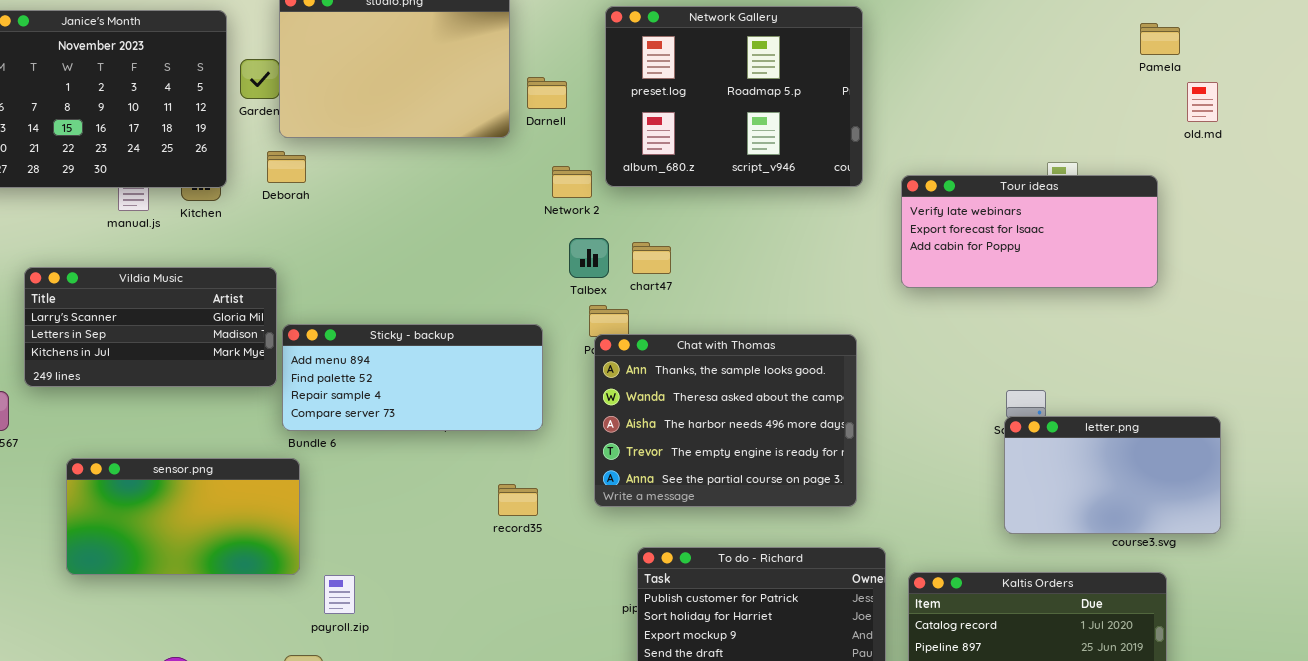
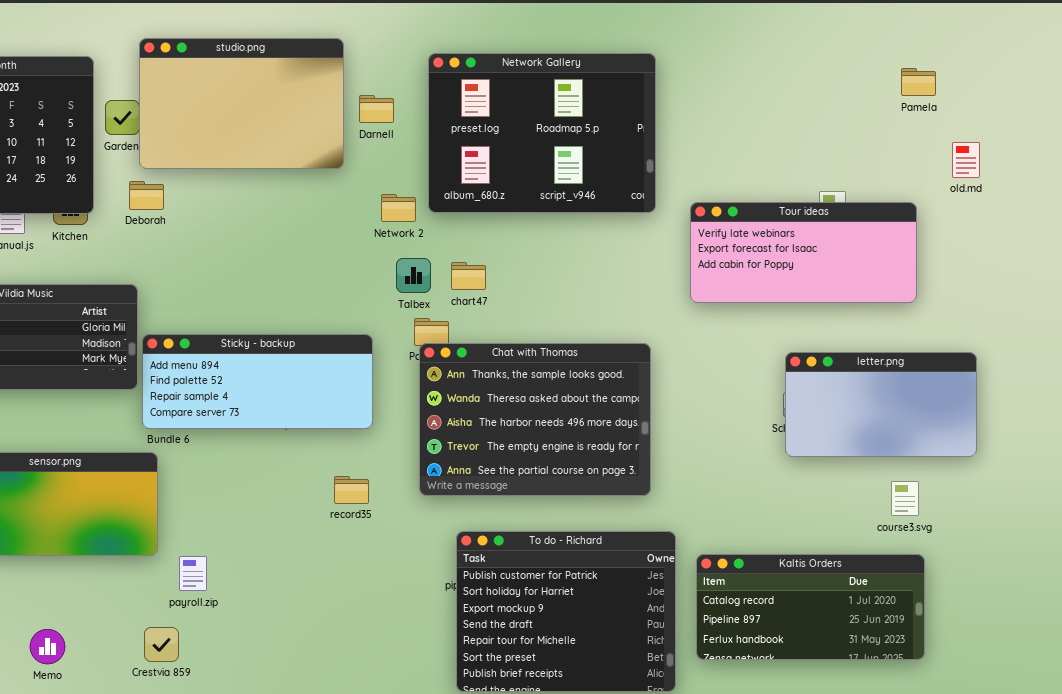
Darnell: [527,77,567,109] -> [359,95,394,123], moved
old.md: [1187,82,1218,122] -> [952,142,980,178], moved
letter.png: [1004,416,1221,534] -> [785,352,977,457], moved

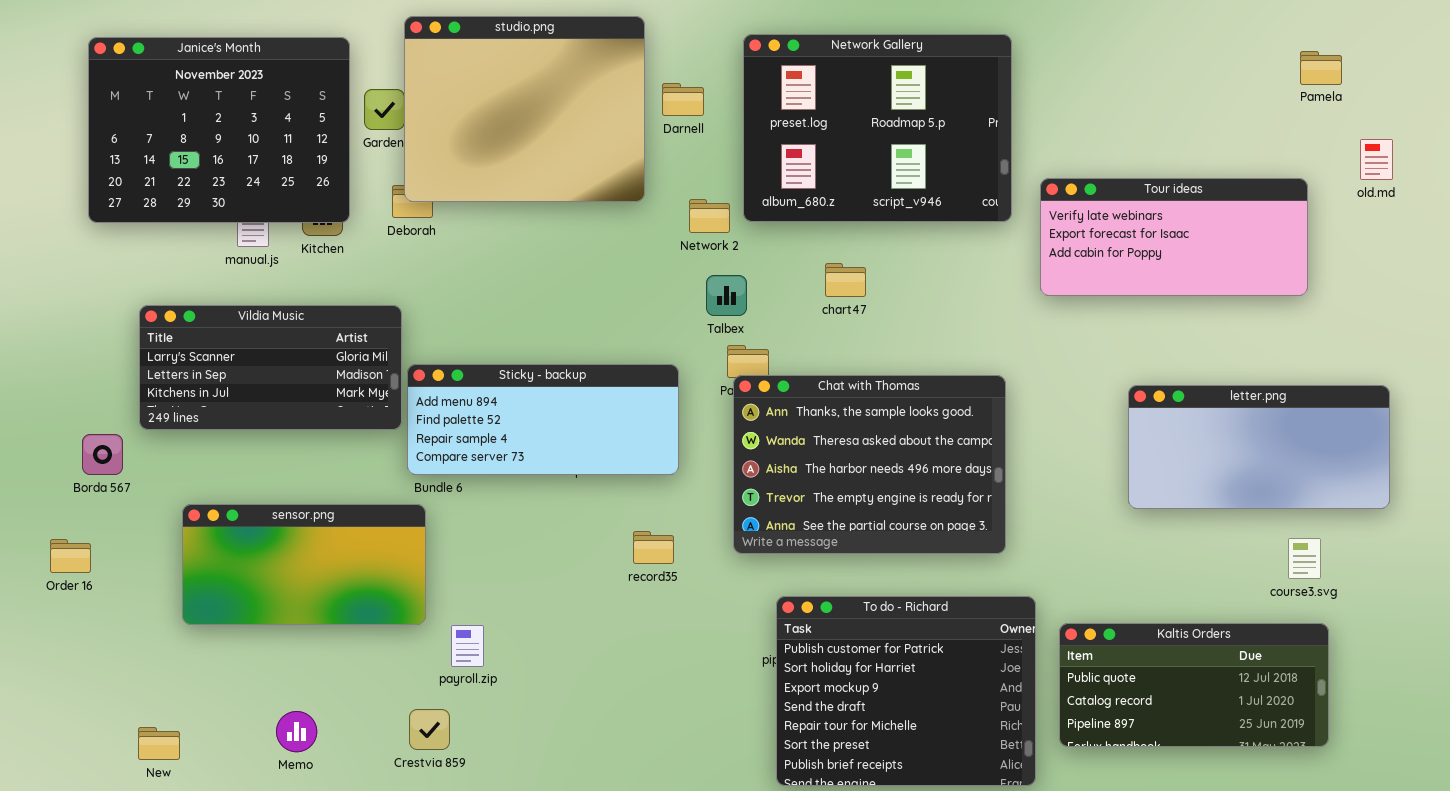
studio.png: [139,38,344,169] -> [404,16,645,202], resized
Tour ideas: [690,202,917,303] -> [1040,178,1308,296], moved
chart47: [451,262,486,290] -> [825,263,866,297], moved
letter.png: [785,352,977,457] -> [1128,385,1390,509], resized
Kaltis Orders: [696,554,925,660] -> [1059,623,1329,747], scrolled up 1 row

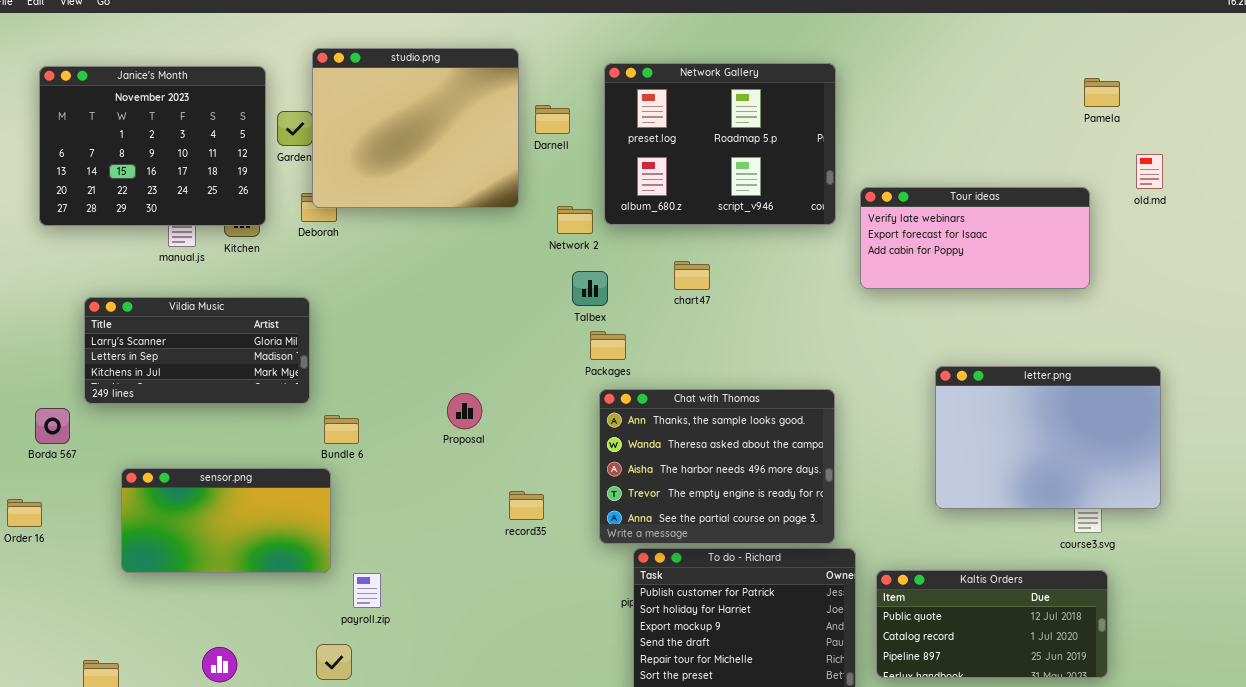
Sticky - backup: [407,364,679,475] -> none, closed
Chat with Thomas: [733,375,1006,554] -> [599,389,835,544], moved
letter.png: [1128,385,1390,509] -> [935,366,1161,509], resized

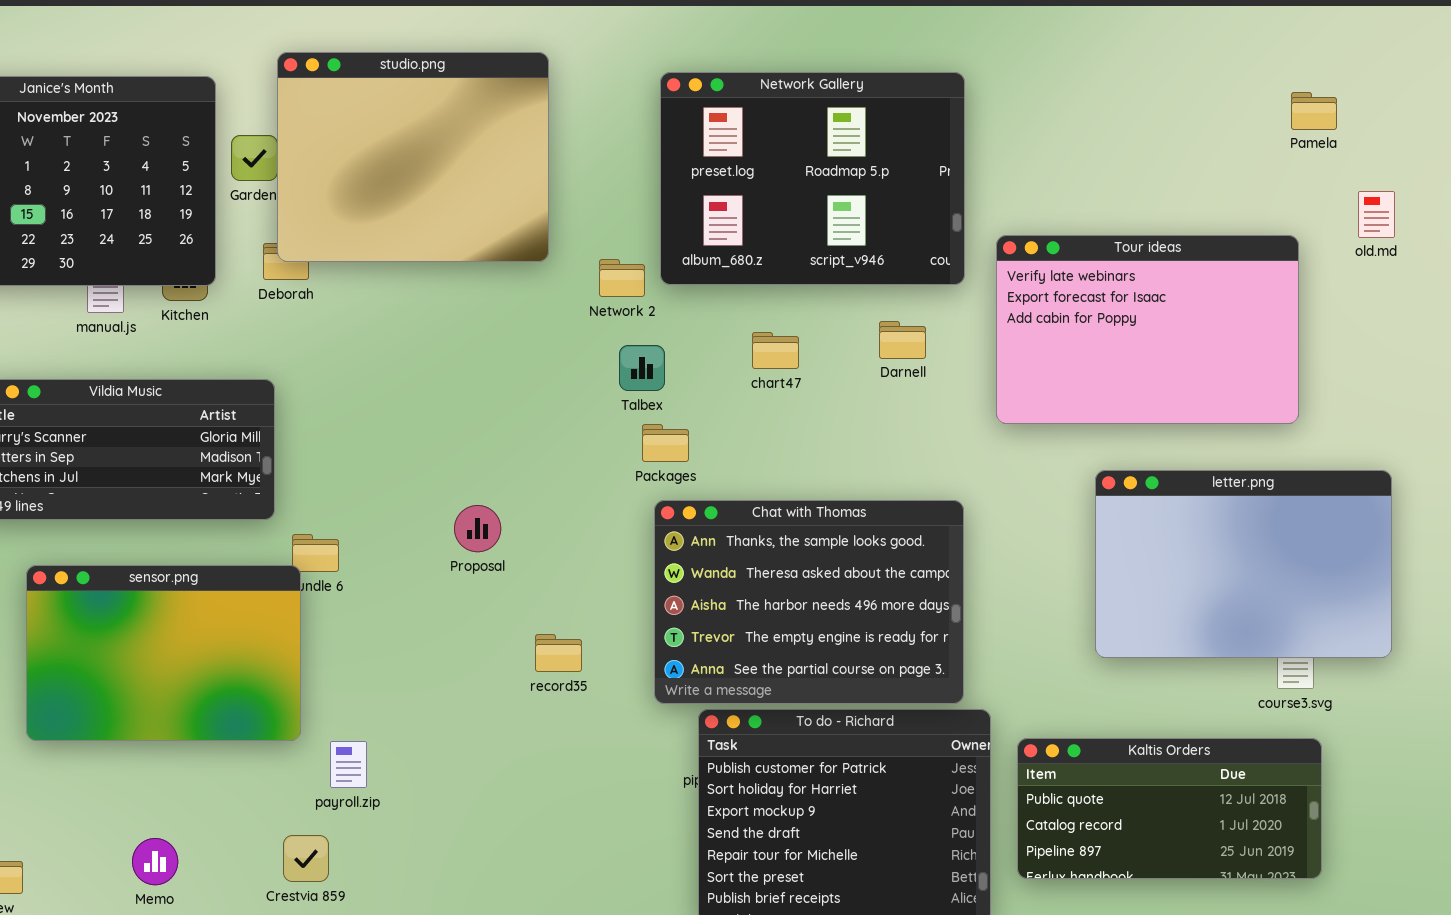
Darnell: [535,105,570,134] -> [879,321,926,359], moved
Tour ideas: [860,187,1090,289] -> [996,235,1299,424], resized
sensor.png: [121,468,331,573] -> [26,565,301,741], resized

